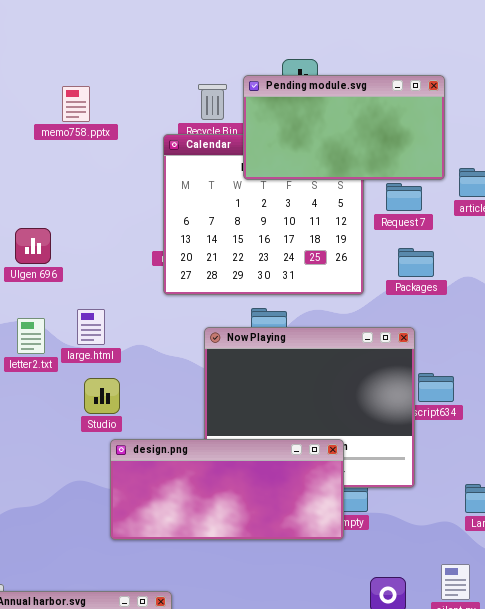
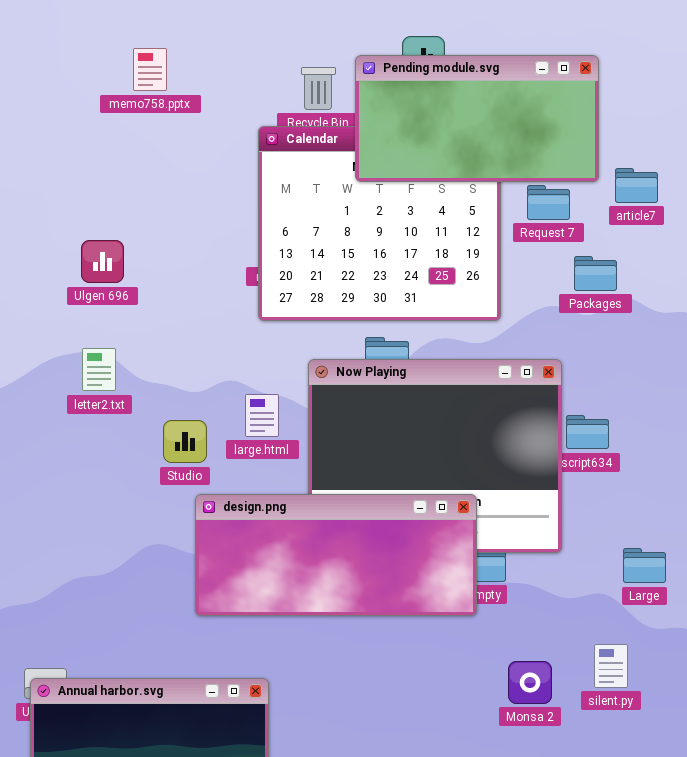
memo758.pptx: [62,86,90,122] -> [133,48,167,91], moved
Packages: [398,248,434,277] -> [574,256,617,291], moved
large.html: [77,309,105,345] -> [245,394,279,437], moved

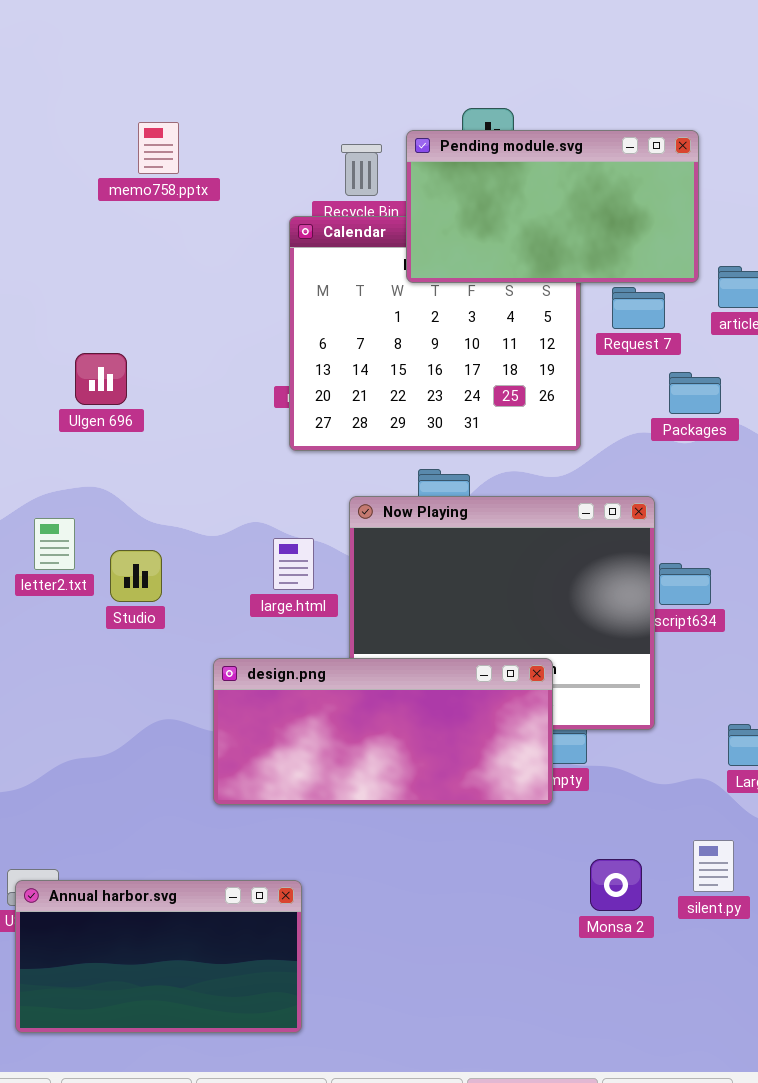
letter2.txt: [82,348,116,391] -> [34,518,75,570], moved
Studio: [163,420,207,463] -> [110,550,162,602], moved

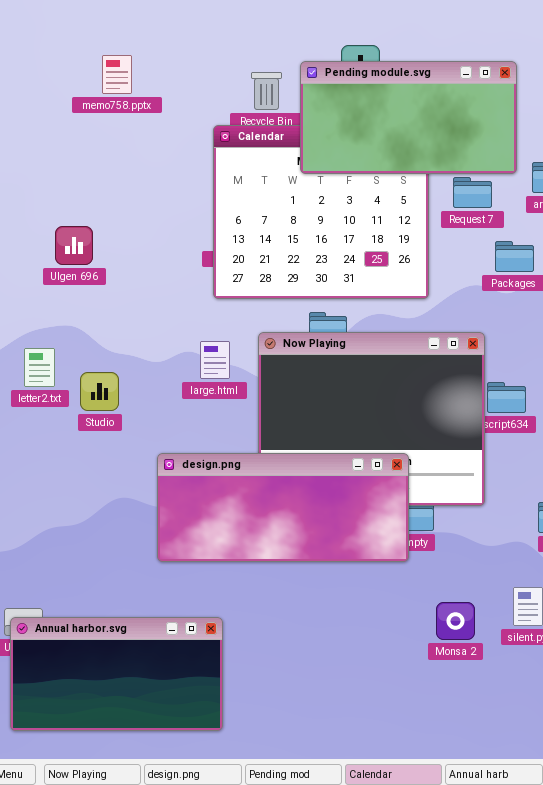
large.html: [273,538,314,590] -> [200,341,230,379], moved

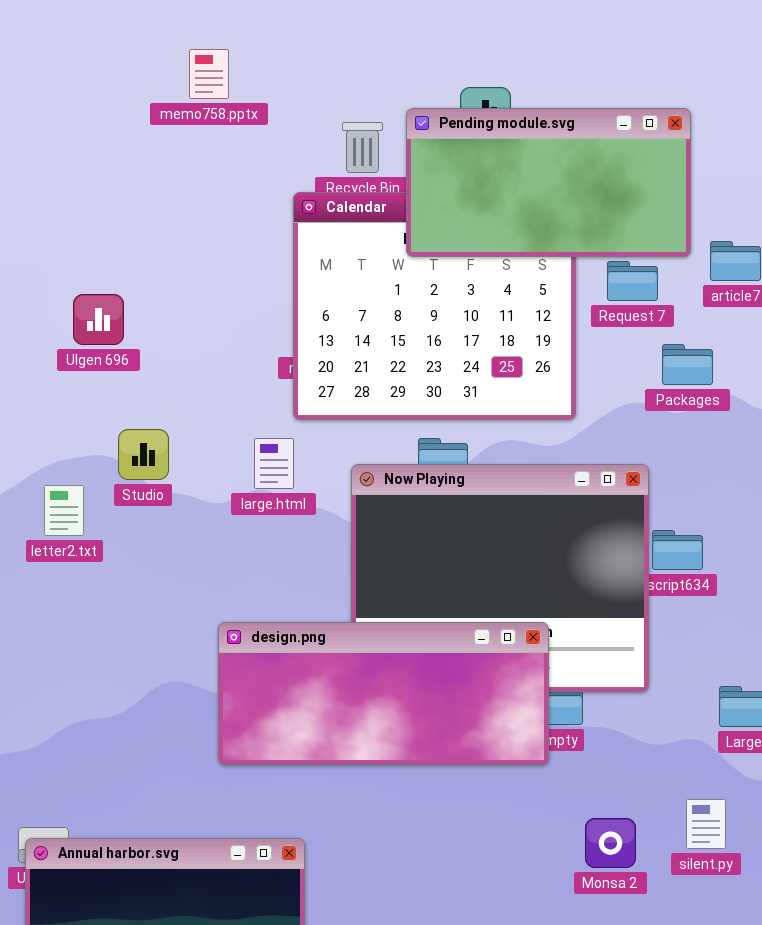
memo758.pptx: [102,55,132,94] -> [189,49,229,99], moved
Ulgen 696: [55,226,93,265] -> [73,294,124,345], moved
large.html: [200,341,230,379] -> [254,438,294,489], moved
Studio: [80,372,119,411] -> [118,429,169,480], moved

